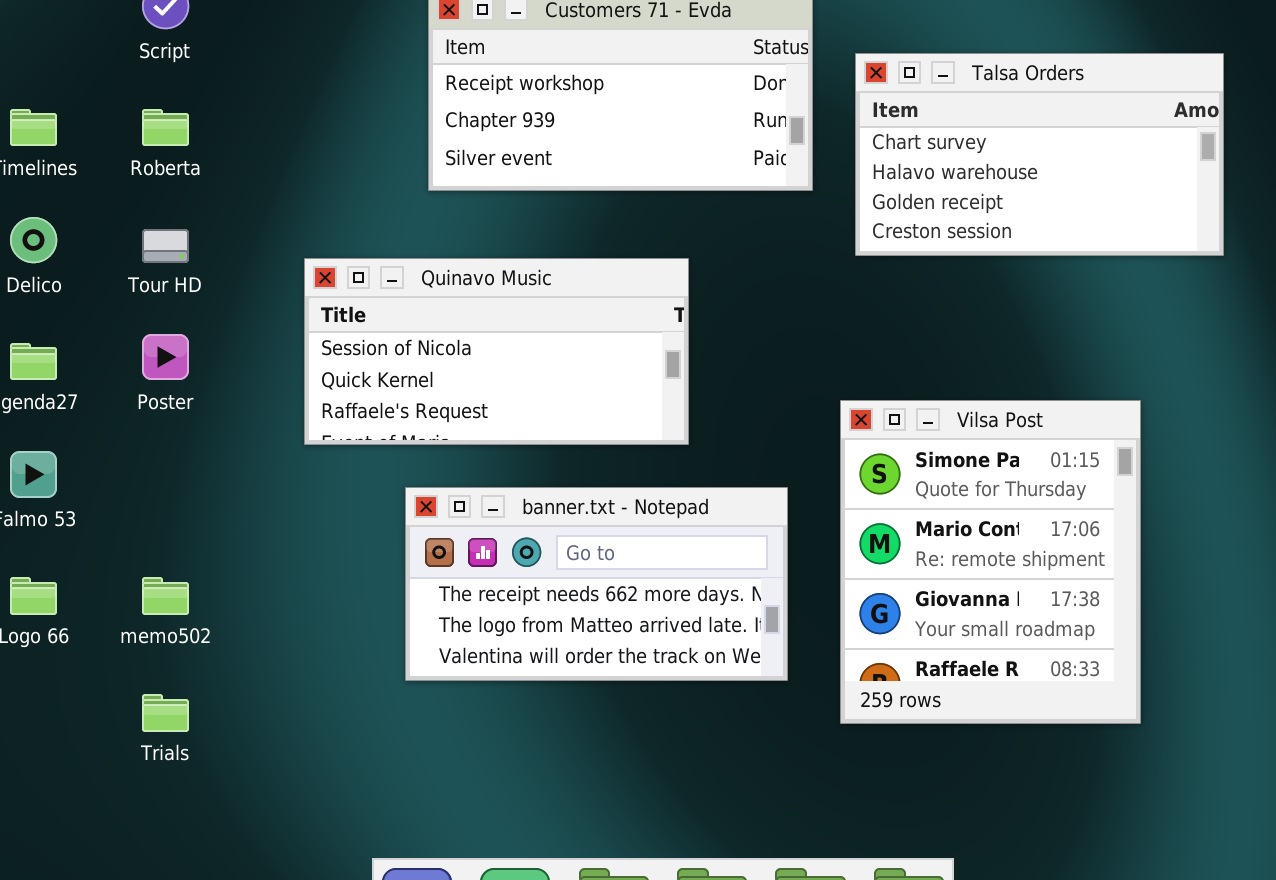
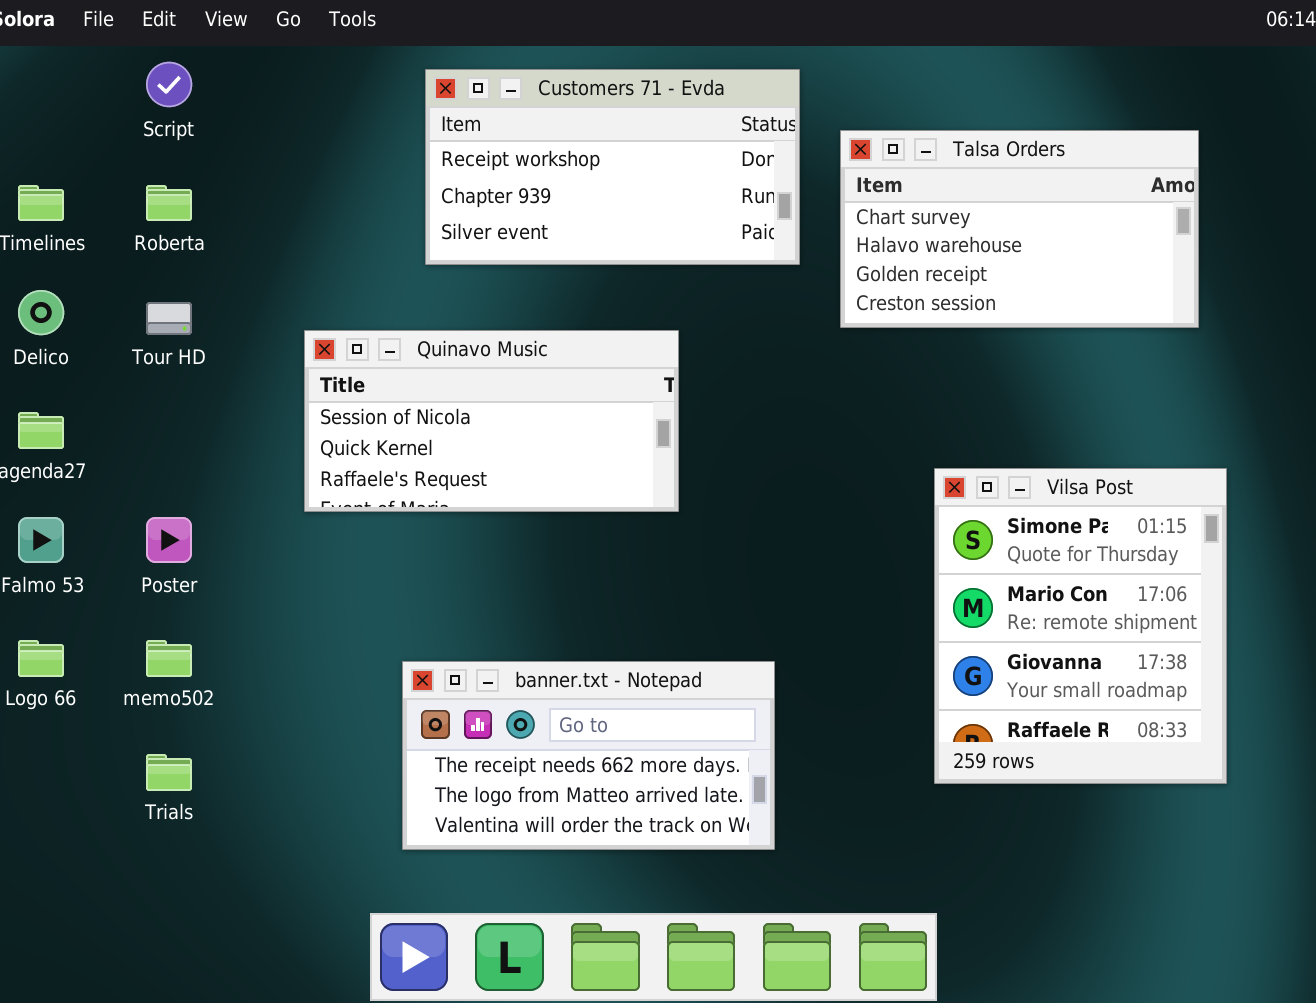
Poster: [142,334,189,380] -> [146,517,192,563], moved
Vilsa Post: [840,400,1141,724] -> [934,468,1227,784], moved
banner.txt - Notepad: [405,487,788,681] -> [402,661,775,850], moved

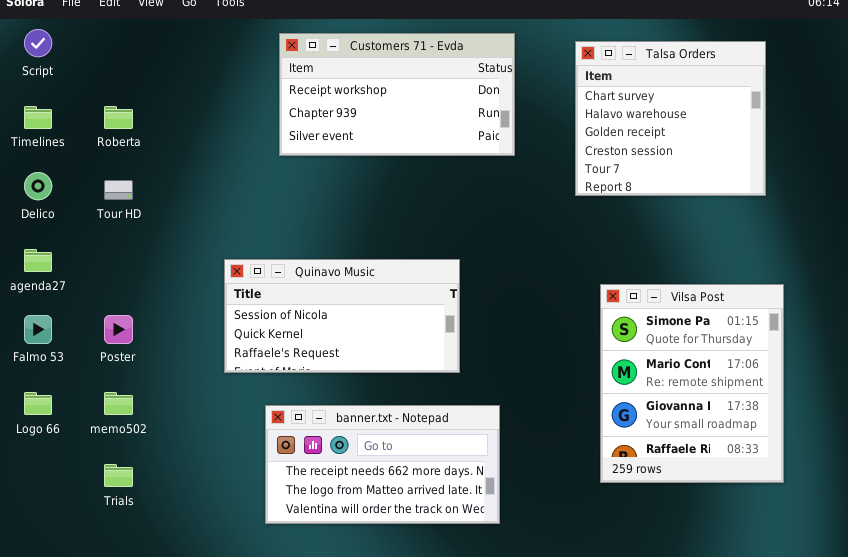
Script: [146,62,192,107] -> [24,29,52,57], moved
Talsa Orders: [840,130,1199,328] -> [575,41,766,196], resized
Quinavo Music: [304,330,679,512] -> [224,259,460,373], moved

